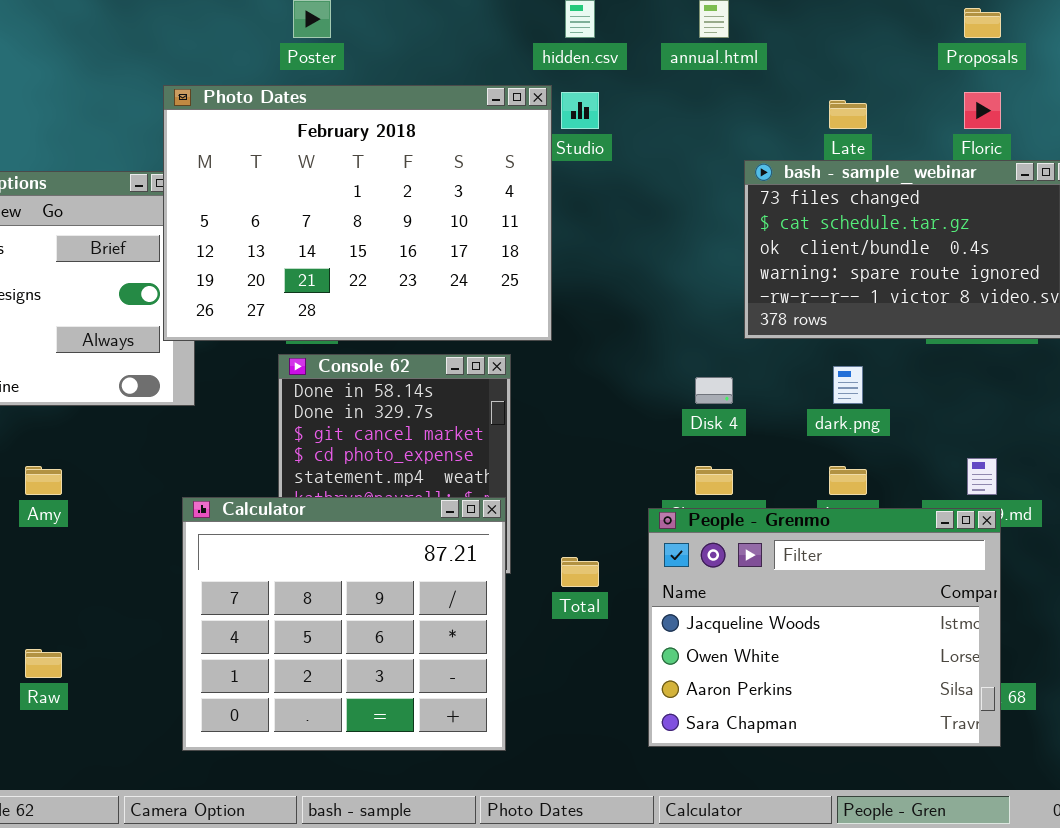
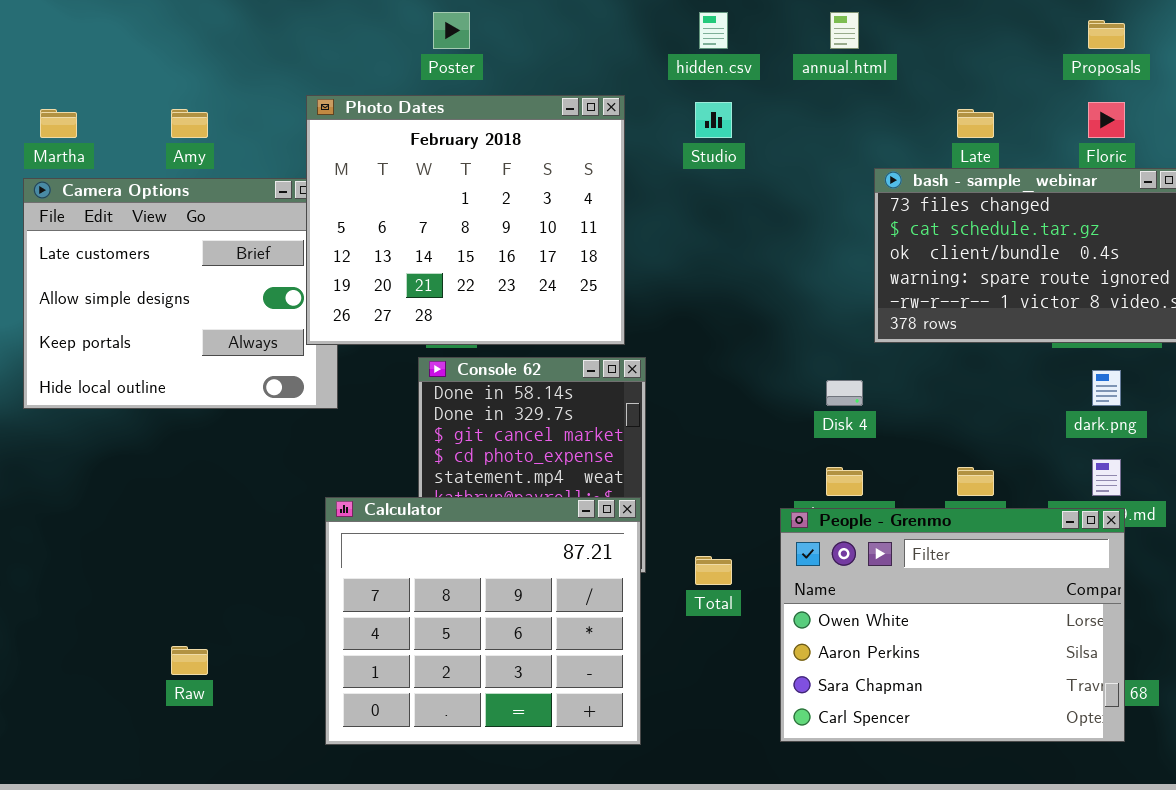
Photo Dates: [163,85,552,341] -> [306,95,625,345], resized
dark.png: [833,366,863,404] -> [1092,370,1121,406], moved
Amy: [25,466,62,495] -> [171,109,208,138], moved
People - Grenmo: [648,508,1001,747] -> [780,508,1125,742], scrolled down 1 row

